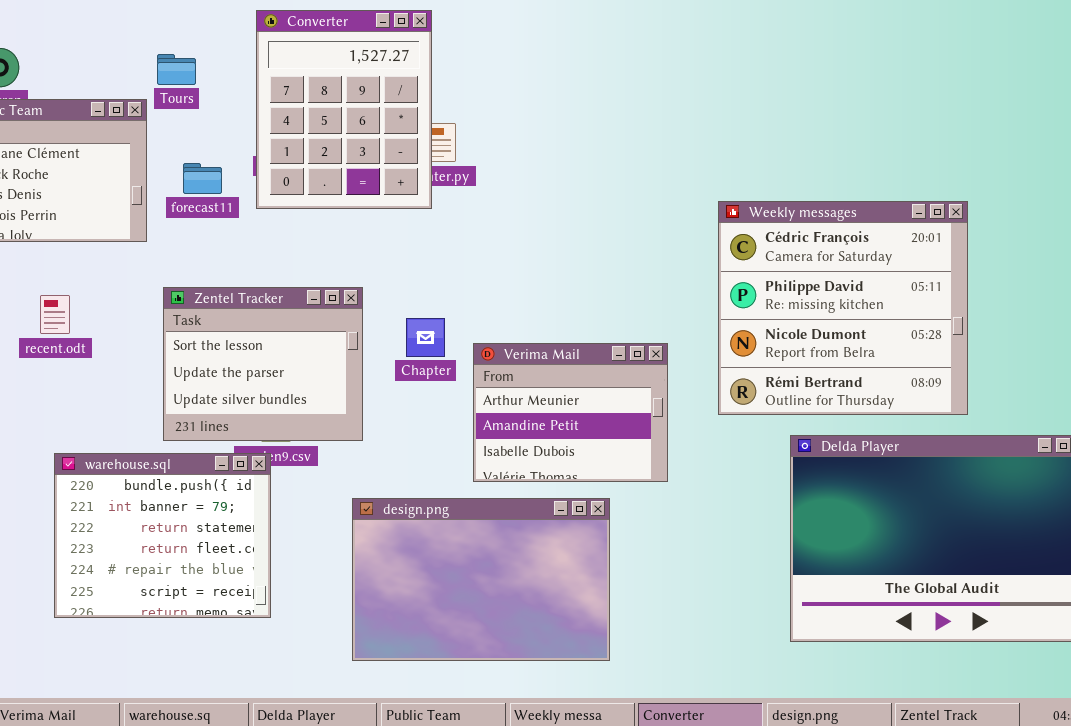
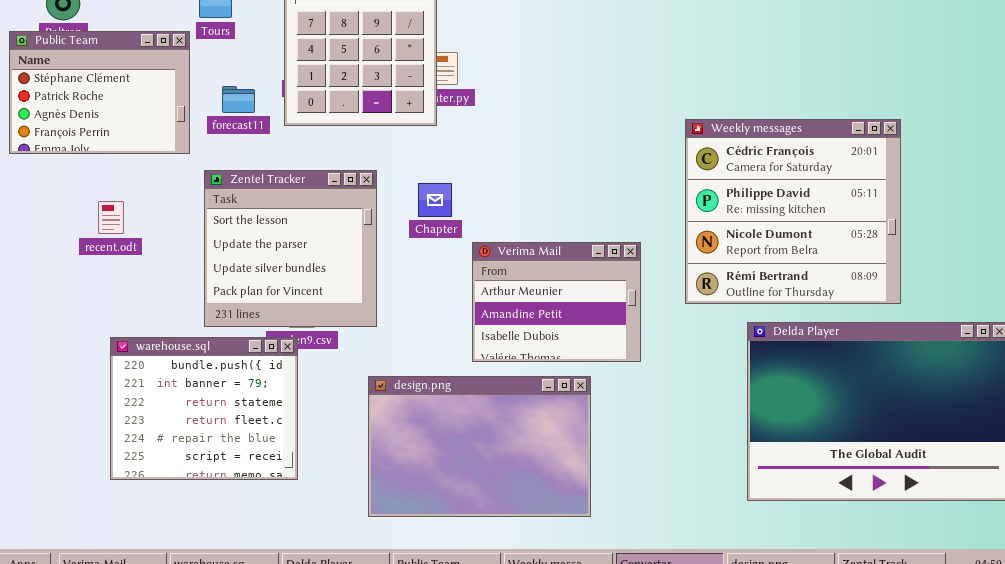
Zentel Tracker: [163,287,363,441] -> [204,170,377,327], resized
Chapter: [406,318,445,357] -> [418,183,452,217], moved

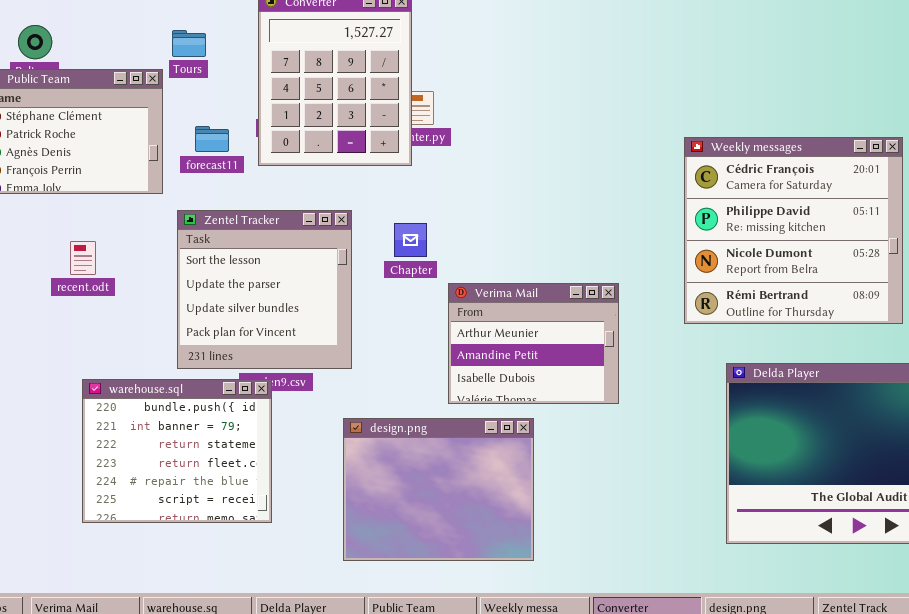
Weekly messages: [685,119,901,304] -> [684,137,903,324], moved
design.png: [368,376,591,517] -> [343,418,534,561], resized

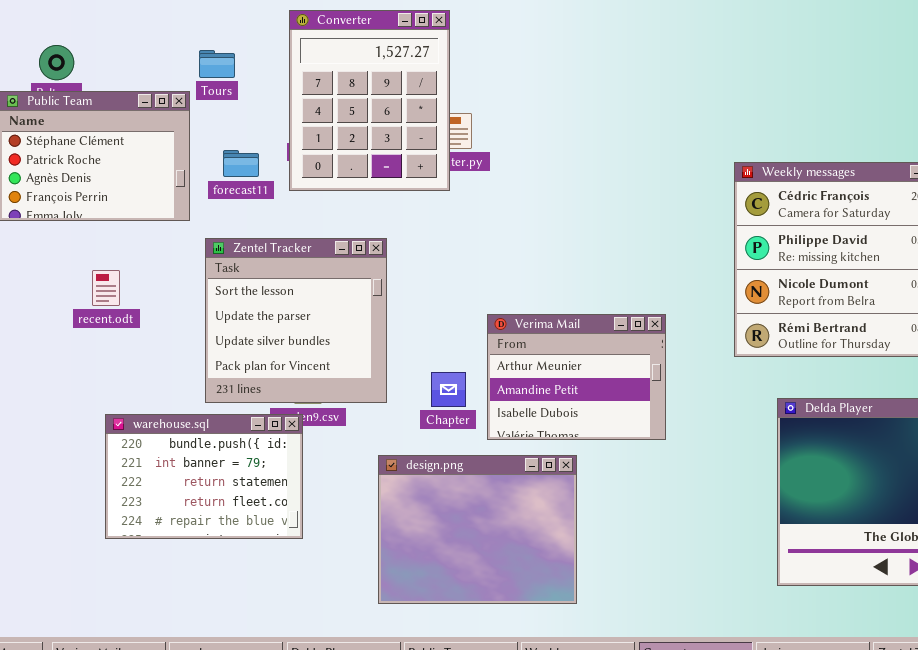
Chapter: [394,223,427,257] -> [431,372,466,407], moved
warehouse.sql: [82,379,272,523] -> [105,414,303,539], resized

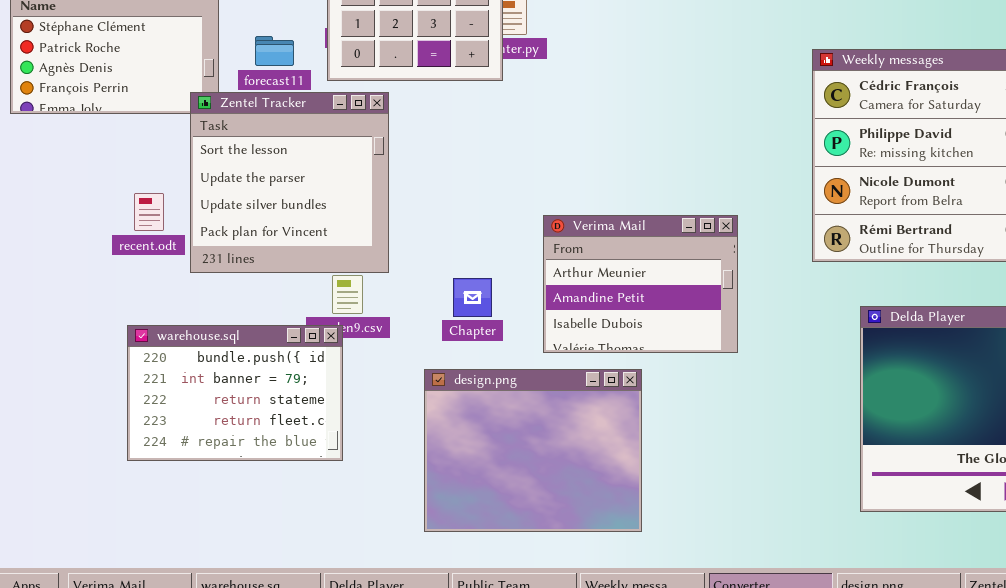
Zentel Tracker: [205,238,387,403] -> [190,92,389,273], moved
recent.odt: [92,270,120,306] -> [134,193,164,231], moved
Chapter: [431,372,466,407] -> [453,278,492,317], moved

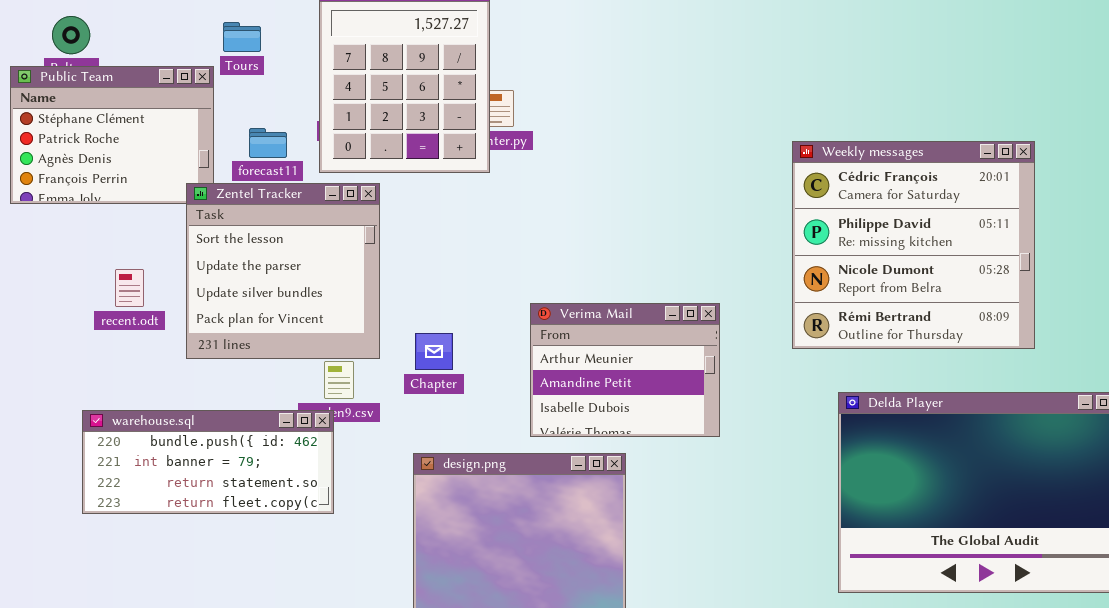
recent.odt: [134,193,164,231] -> [115,269,144,307], moved
Chapter: [453,278,492,317] -> [415,333,453,370], moved
warehouse.sql: [127,325,343,461] -> [82,410,334,514], resized

